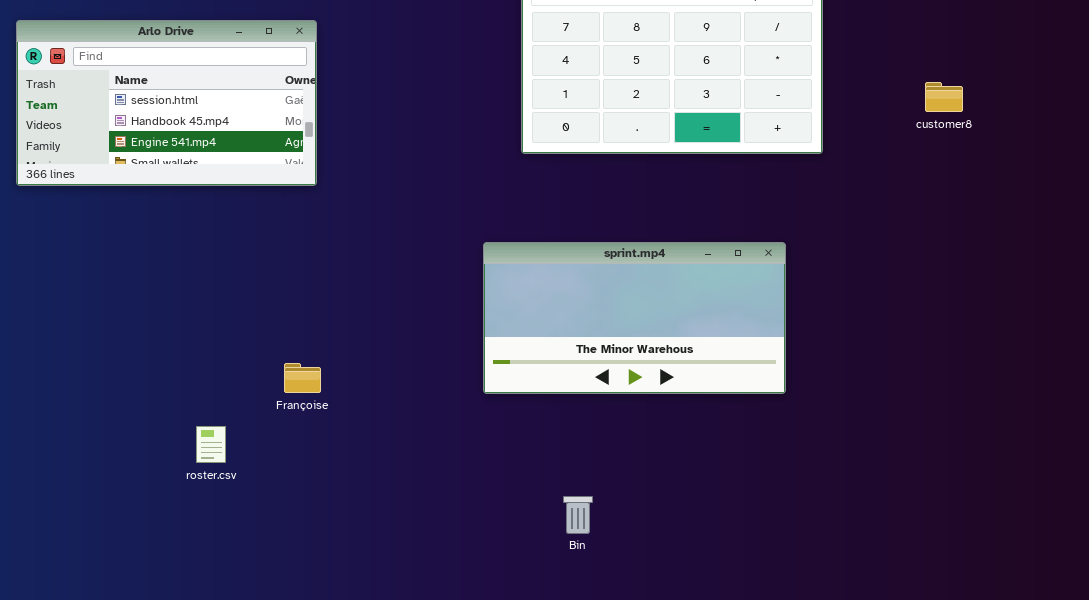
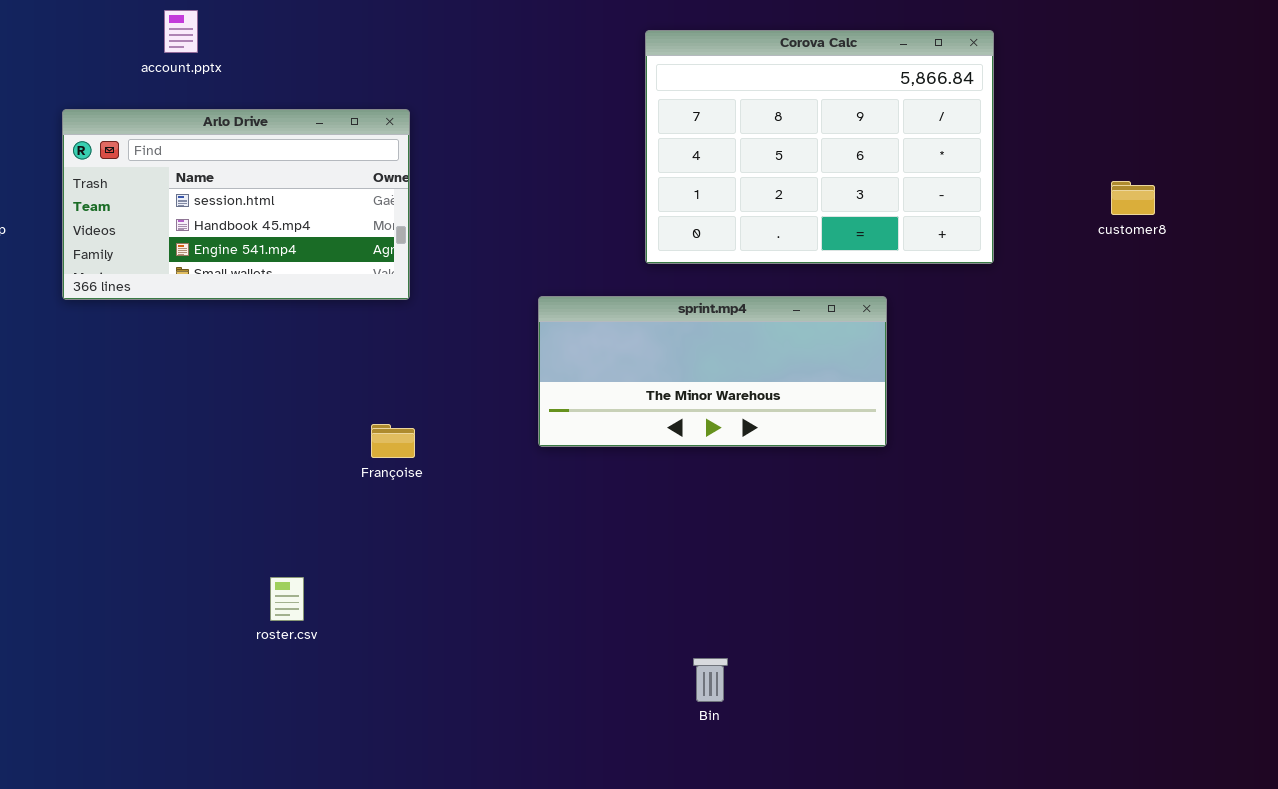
sprint.mp4: [483,242,786,394] -> [538,296,887,447], moved, resized
Françoise: [284,363,321,393] -> [371,424,415,458], moved

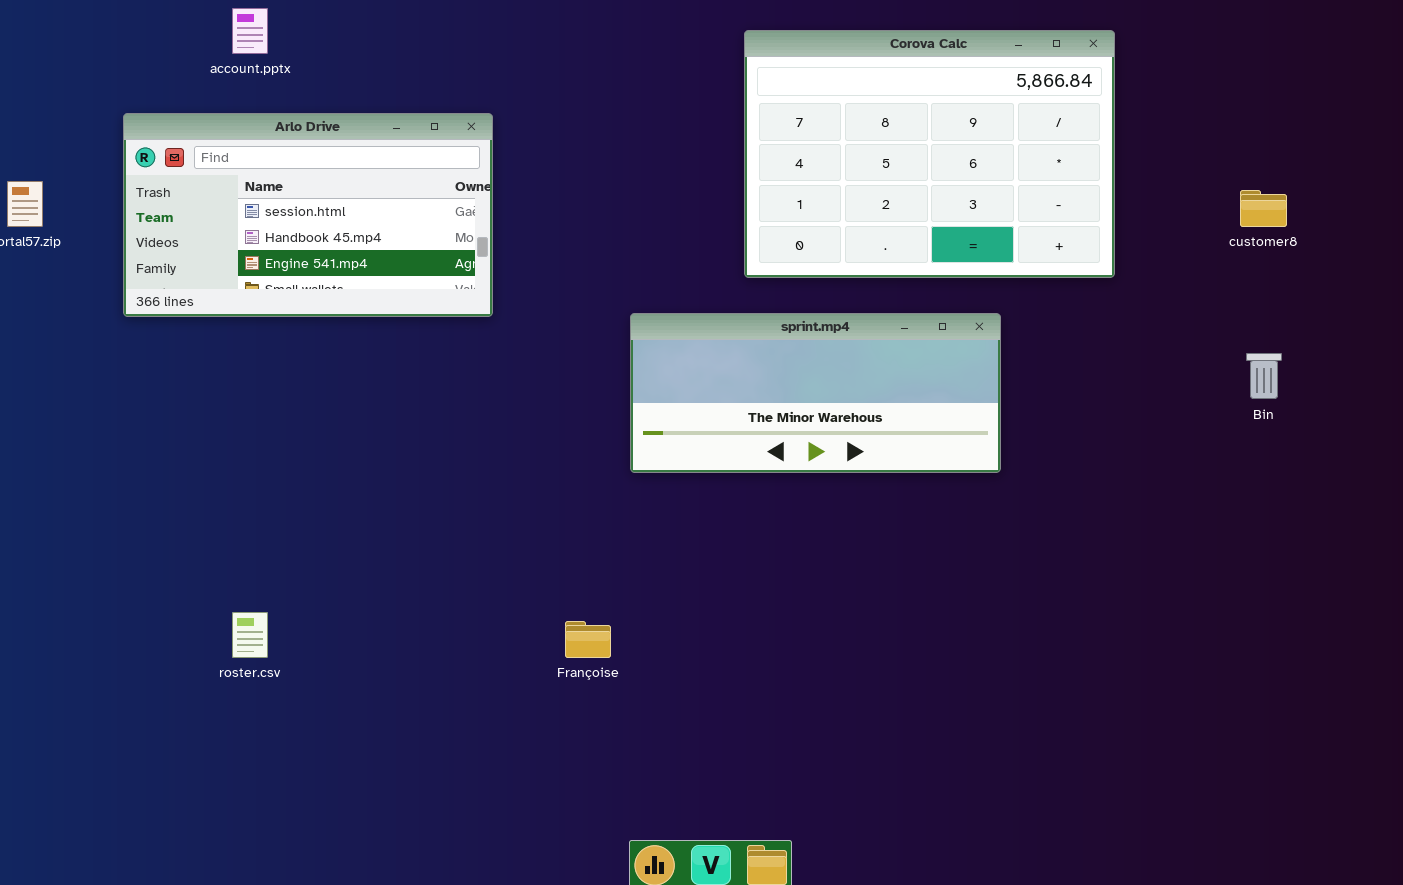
Françoise: [371,424,415,458] -> [565,621,611,658], moved
roster.csv: [270,577,304,621] -> [232,612,268,658], moved
Bin: [693,658,728,702] -> [1246,353,1282,399], moved

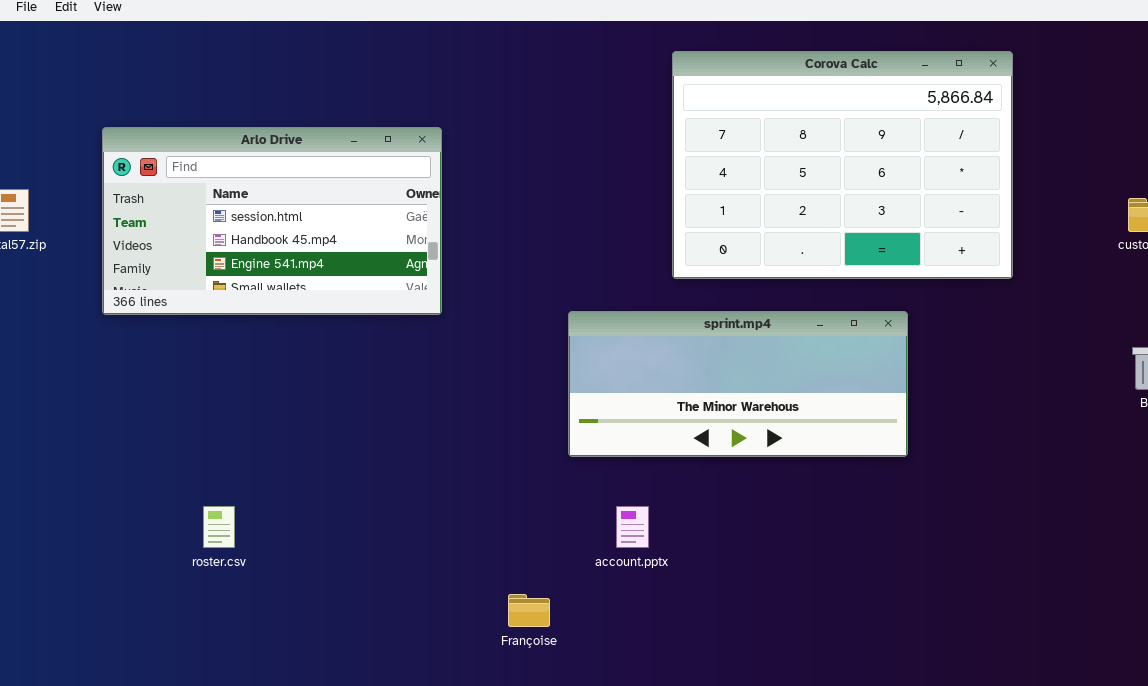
account.pptx: [232,8,268,54] -> [616,506,649,548], moved
roster.csv: [232,612,268,658] -> [203,506,235,548], moved

